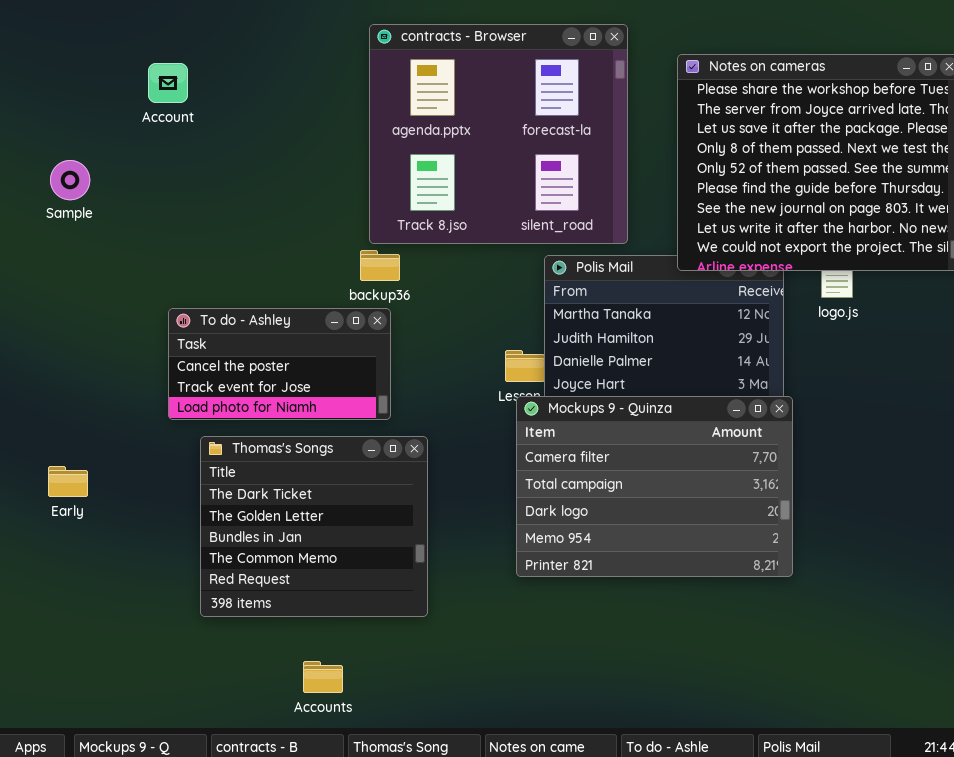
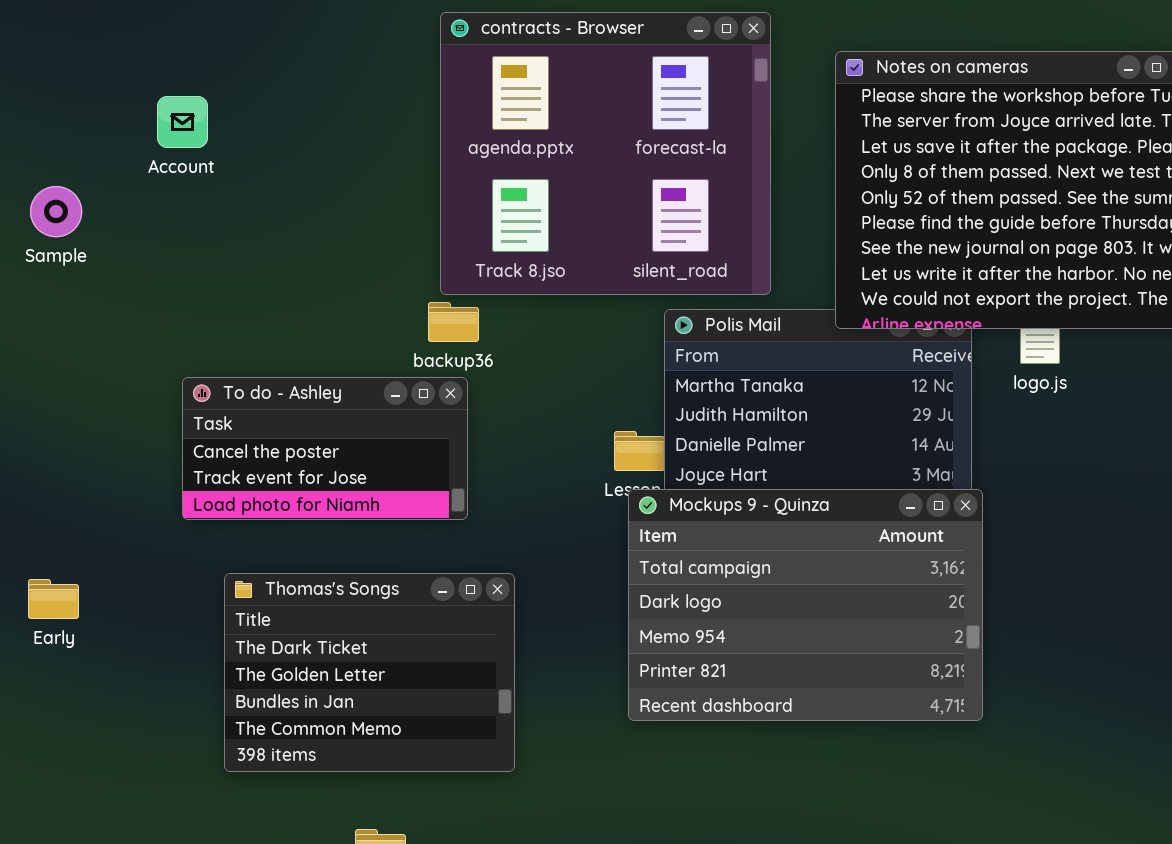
Account: [148,63,188,103] -> [157,96,208,148], moved
Mockups 9 - Quinza: [516,396,793,577] -> [628,489,983,721], scrolled down 1 row
Thomas's Songs: [200,436,428,617] -> [224,573,515,772], resized

